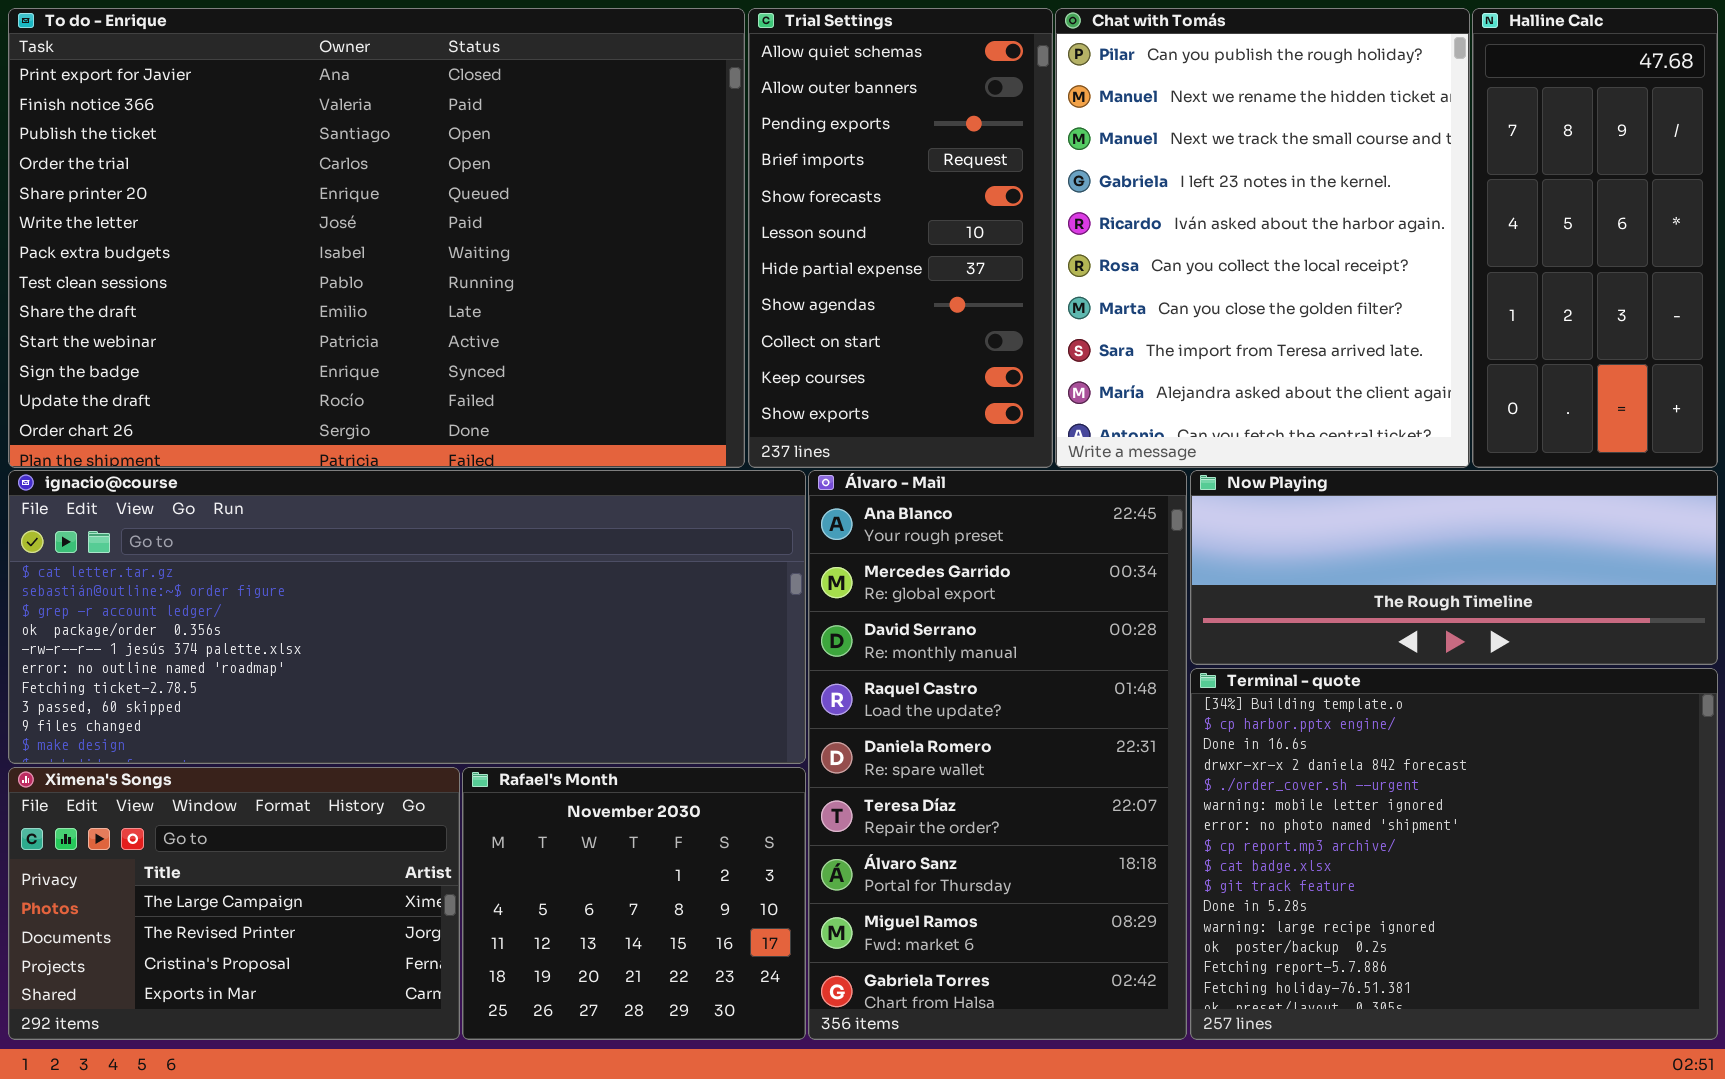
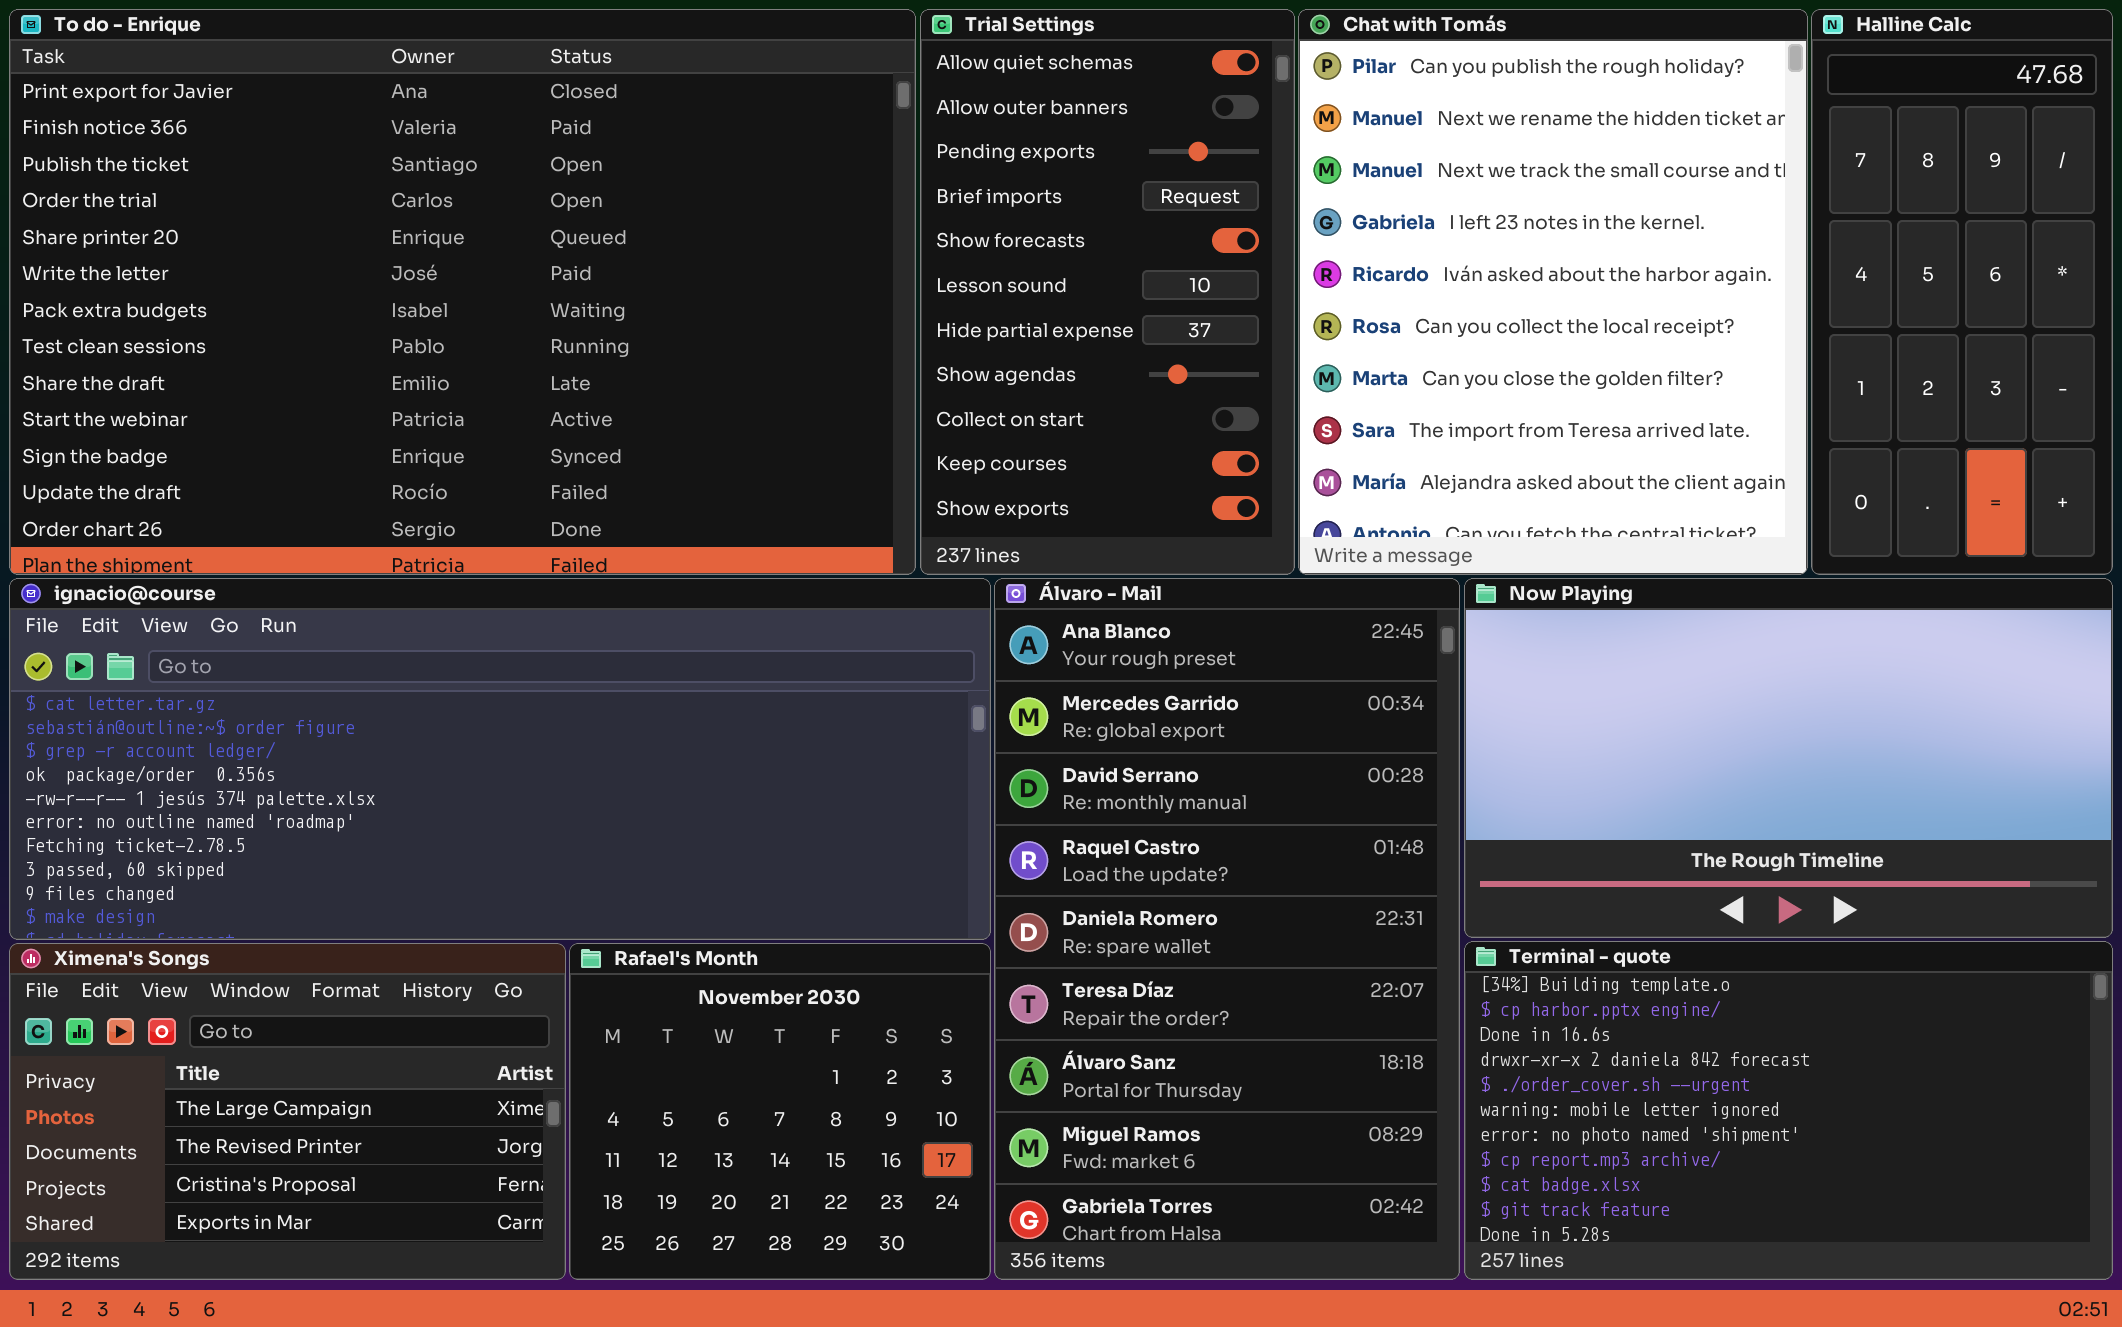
Now Playing: [1190,470,1718,665] -> [1464,578,2113,938], resized
Terminal - quote: [1190,668,1718,1040] -> [1464,941,2113,1280], resized

